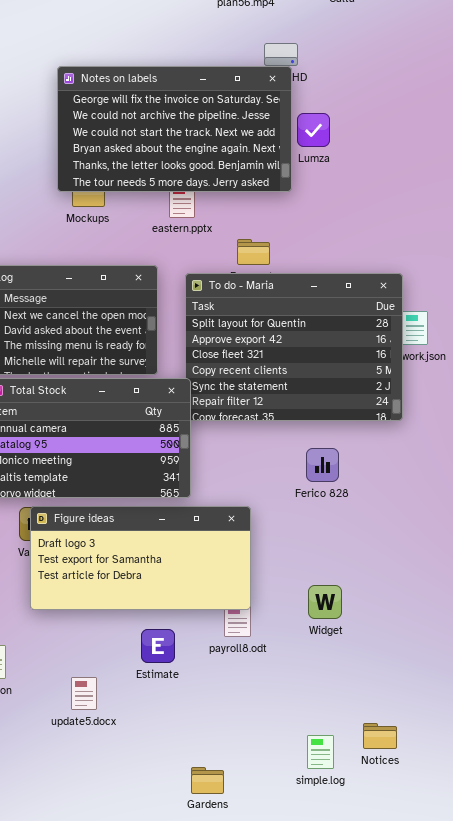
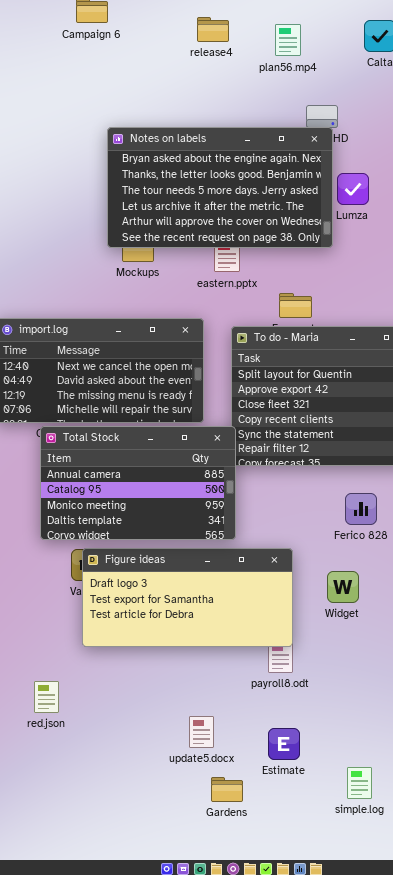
Notes on labels: [57,66,292,192] -> [107,127,333,248], scrolled down 3 rows
Widget: [308,585,342,619] -> [327,571,359,603], moved
Estimate: [141,629,175,663] -> [268,728,300,760], moved
update5.docx: [71,677,97,710] -> [189,716,214,748], moved
Gardens: [191,767,224,794] -> [211,777,243,802], moved

